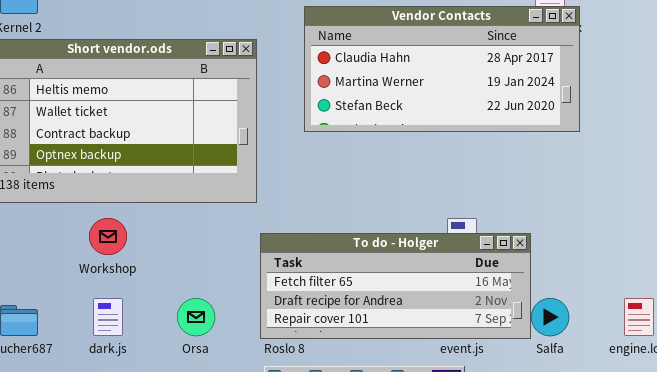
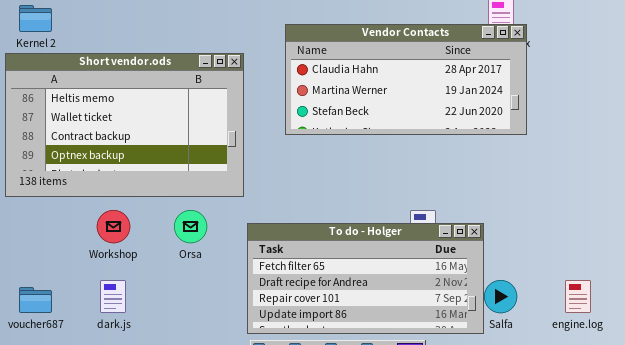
To do - Holger: [260,233,531,339] -> [247,223,484,334], resized
Orsa: [177,298,215,336] -> [174,210,207,243], moved

